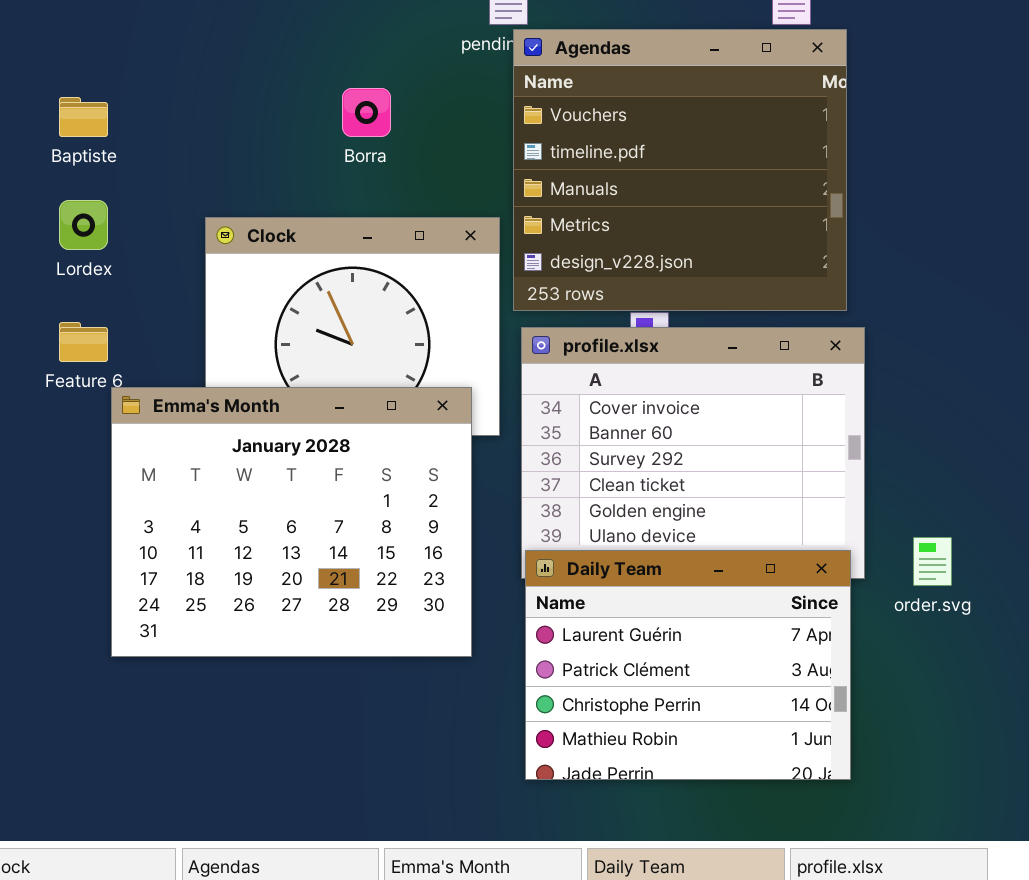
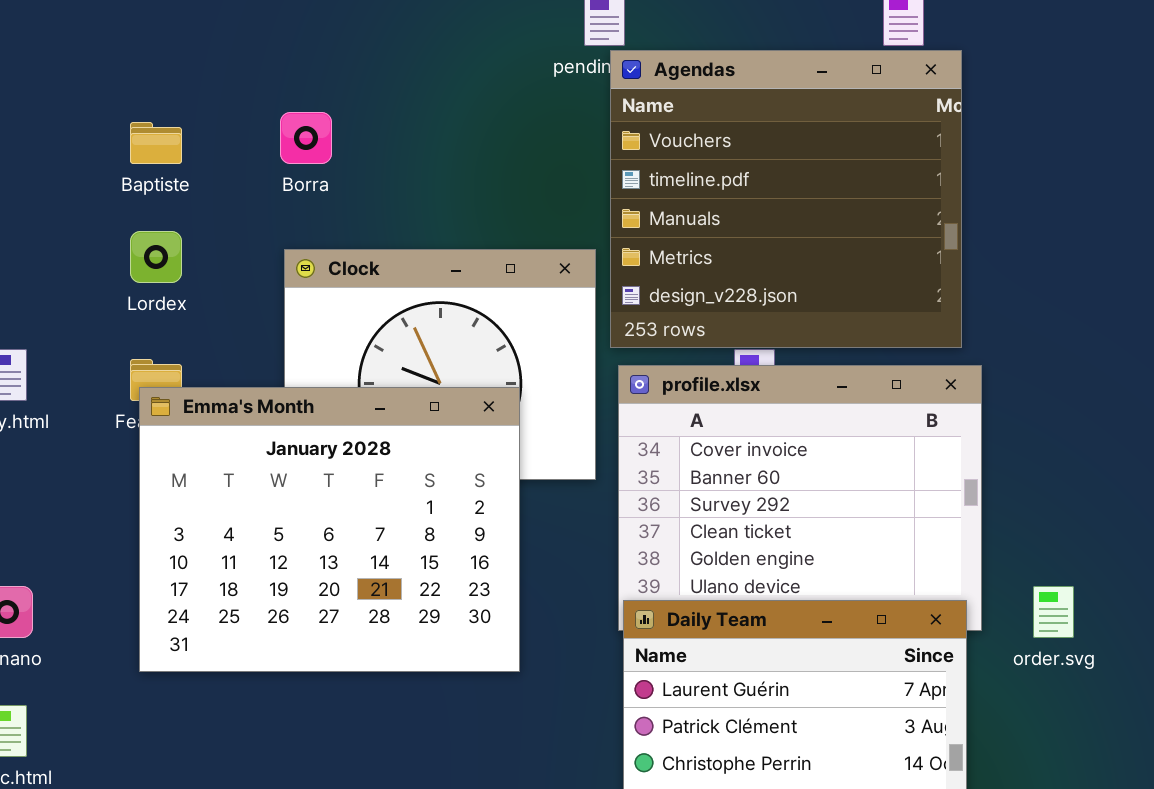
Borra: [342,88,391,137] -> [280,112,332,164], moved
Emma's Month: [111,387,472,657] -> [139,387,520,672], moved

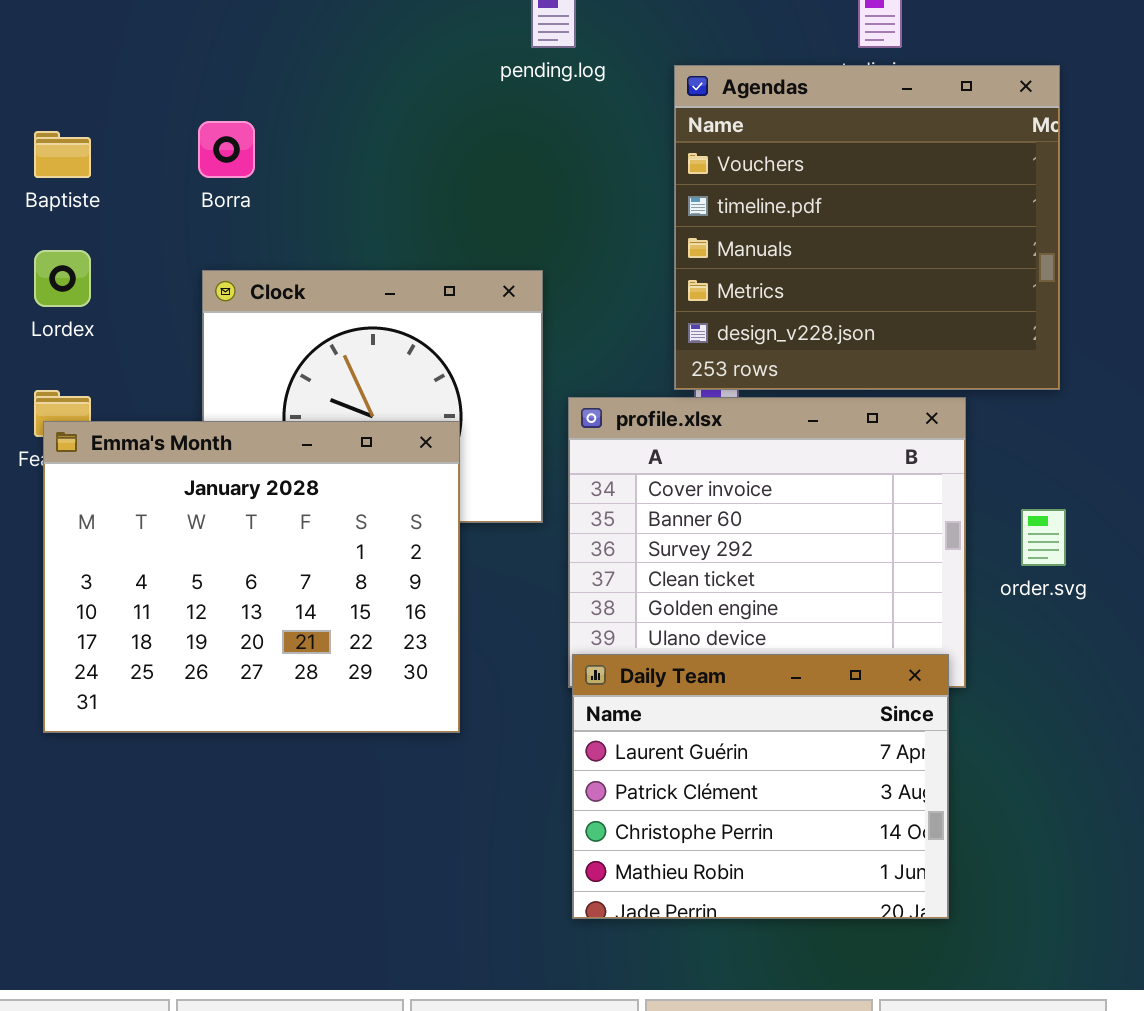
Agendas: [610,50,962,348] -> [674,65,1060,390], moved
order.svg: [1033,586,1074,638] -> [1021,509,1066,566], moved

